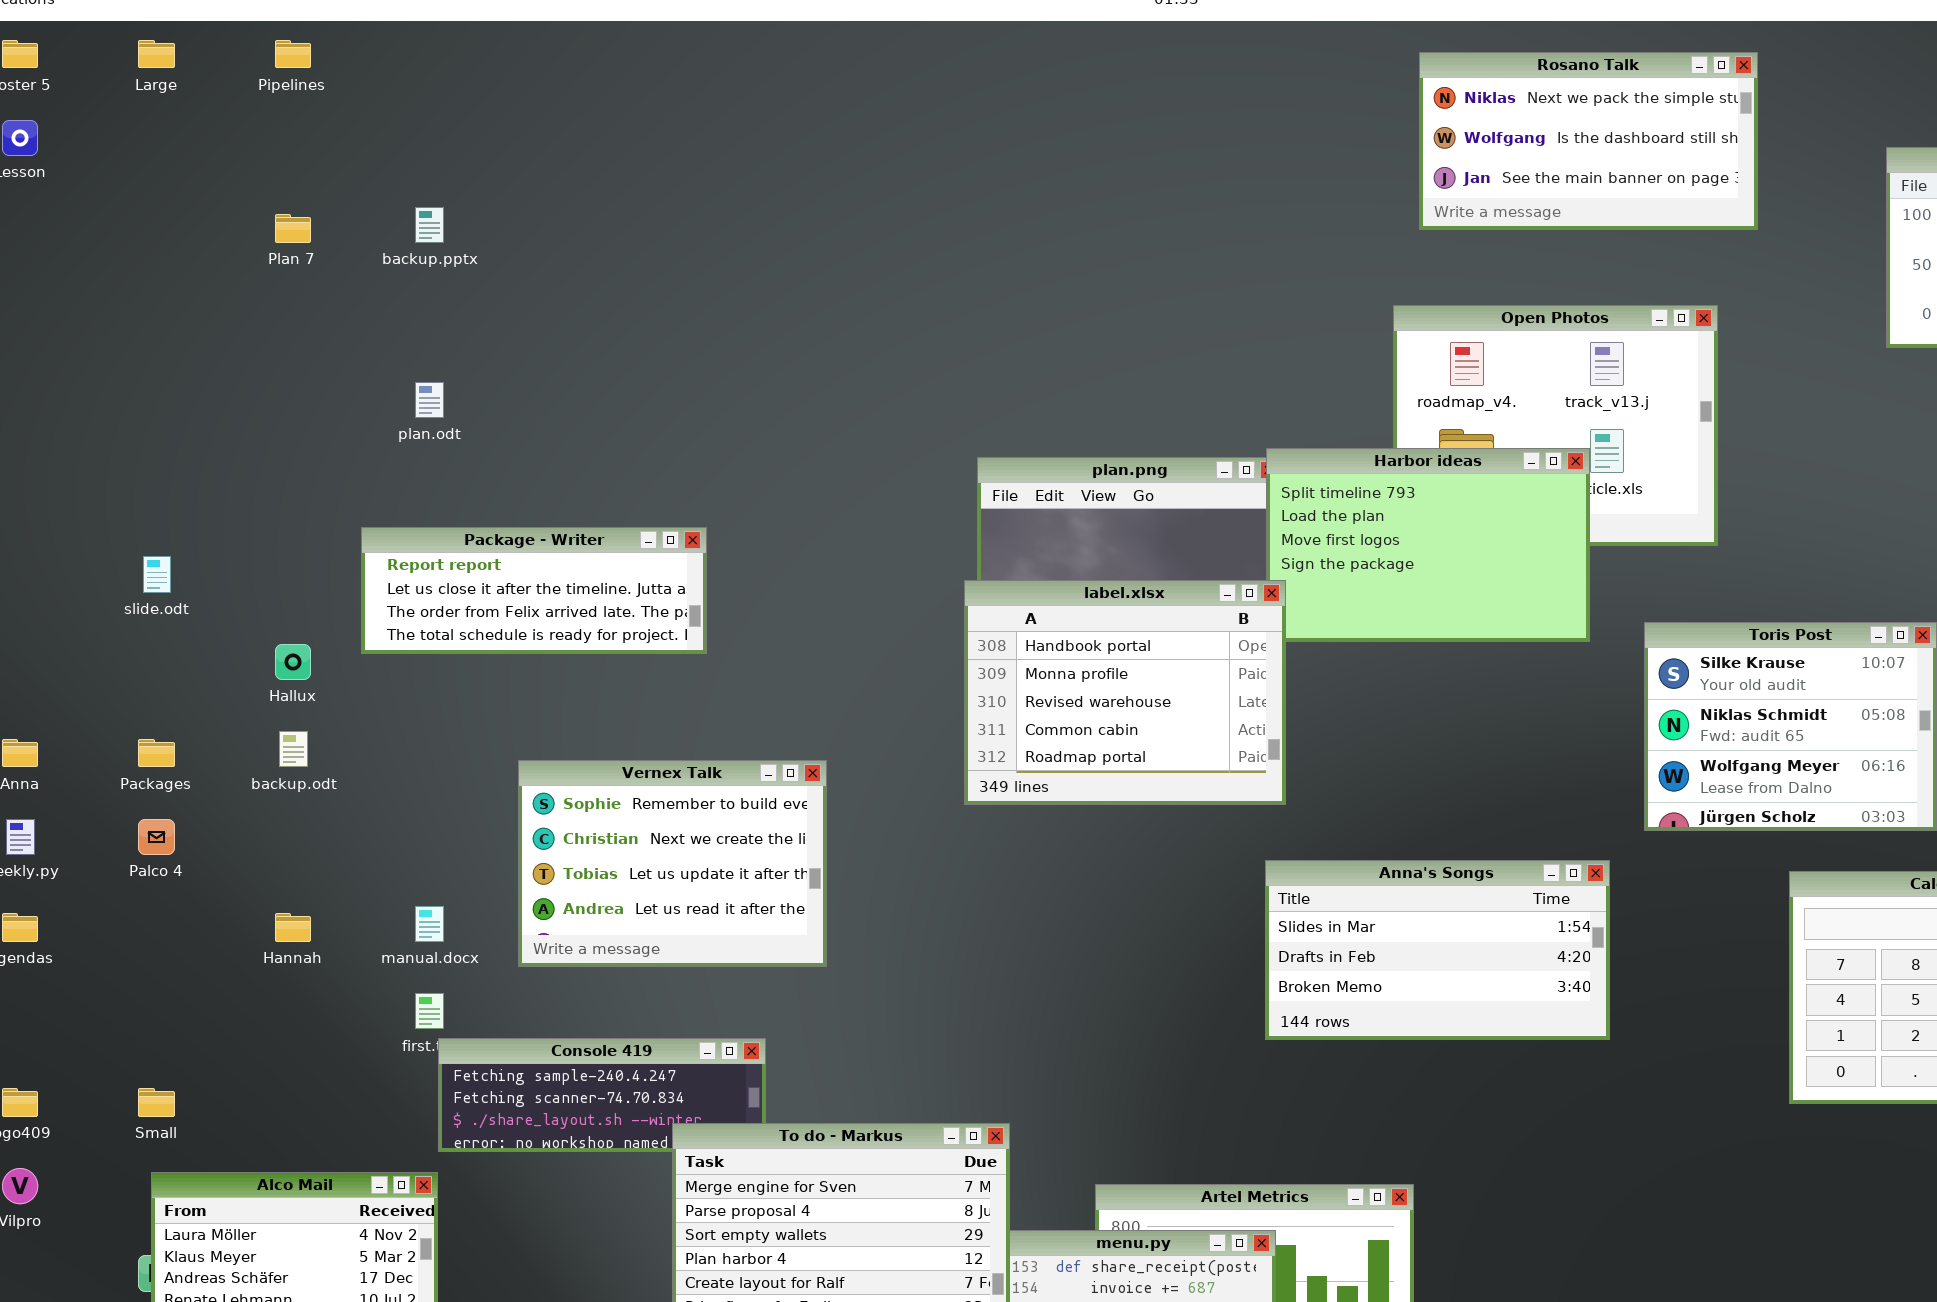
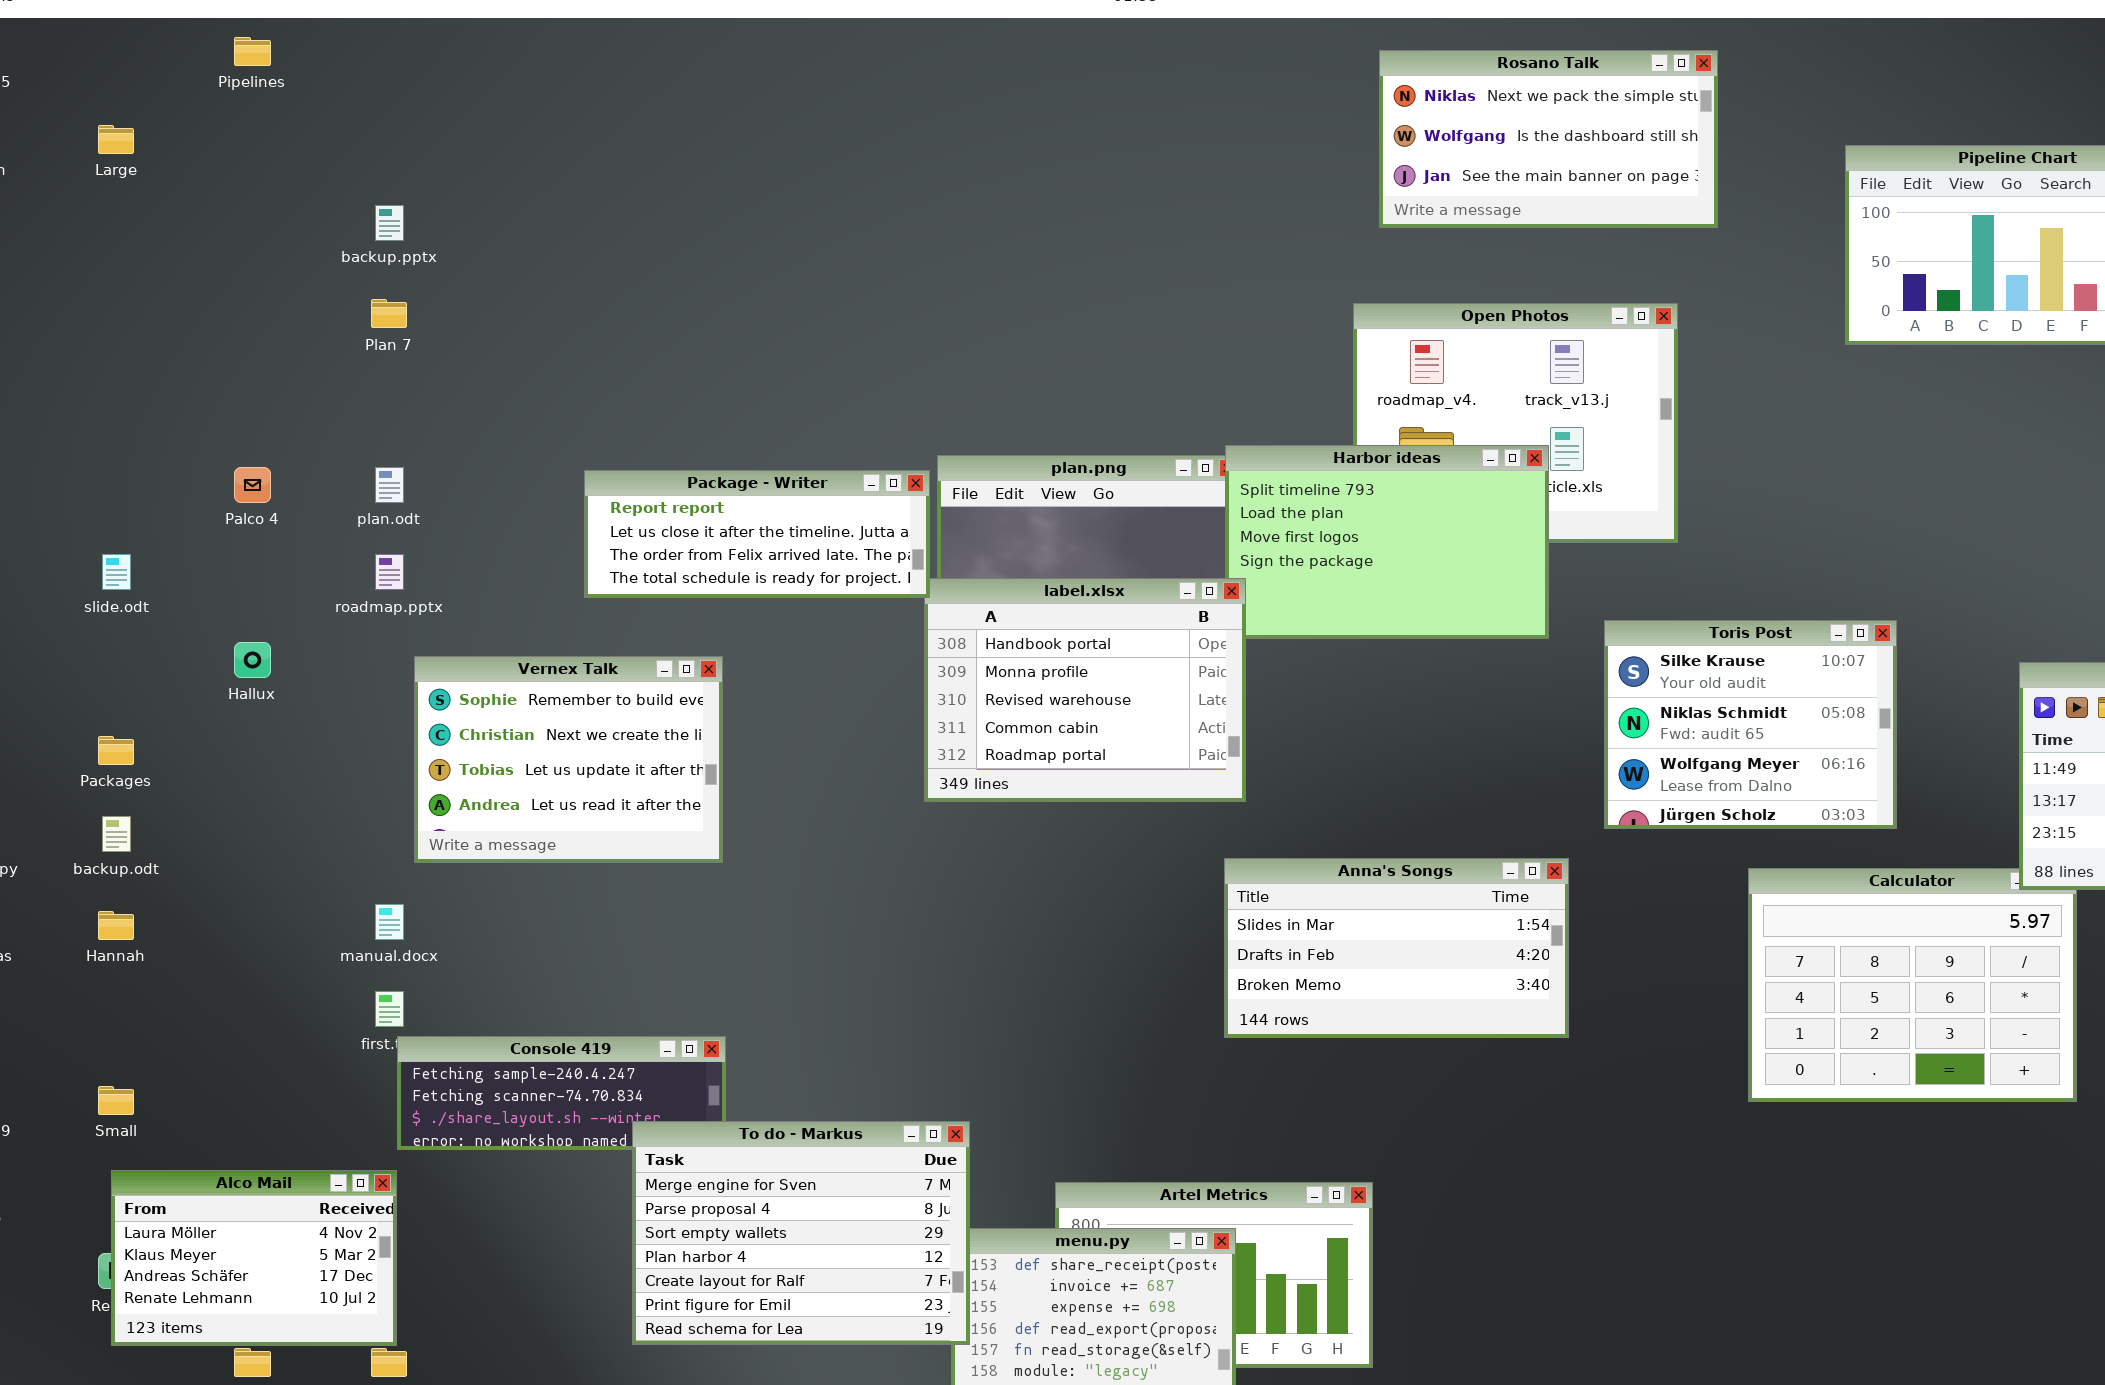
Large: [138,40,175,68] -> [98,125,134,154], moved
Plan 7: [275,214,311,243] -> [371,299,407,328], moved
plan.odt: [415,382,444,418] -> [375,467,404,503], moved
Package - Writer: [361,527,707,654] -> [584,470,930,598], moved
backup.odt: [279,731,308,767] -> [102,816,131,852], moved
Vernex Talk: [518,760,827,967] -> [414,656,723,863], moved
Palco 4: [138,819,175,855] -> [234,467,271,503], moved
Hannah: [275,913,311,942] -> [98,911,134,940], moved

